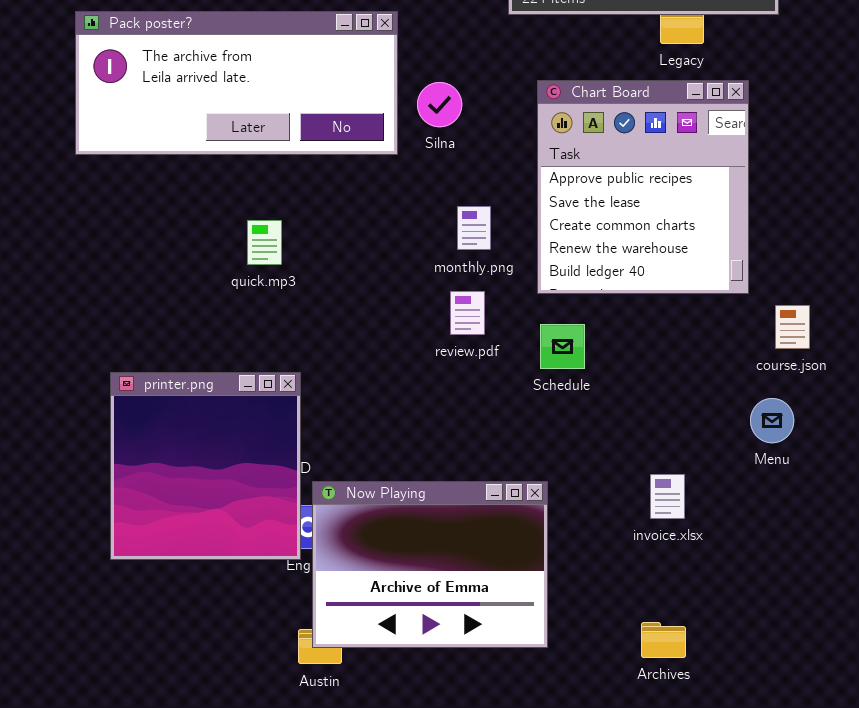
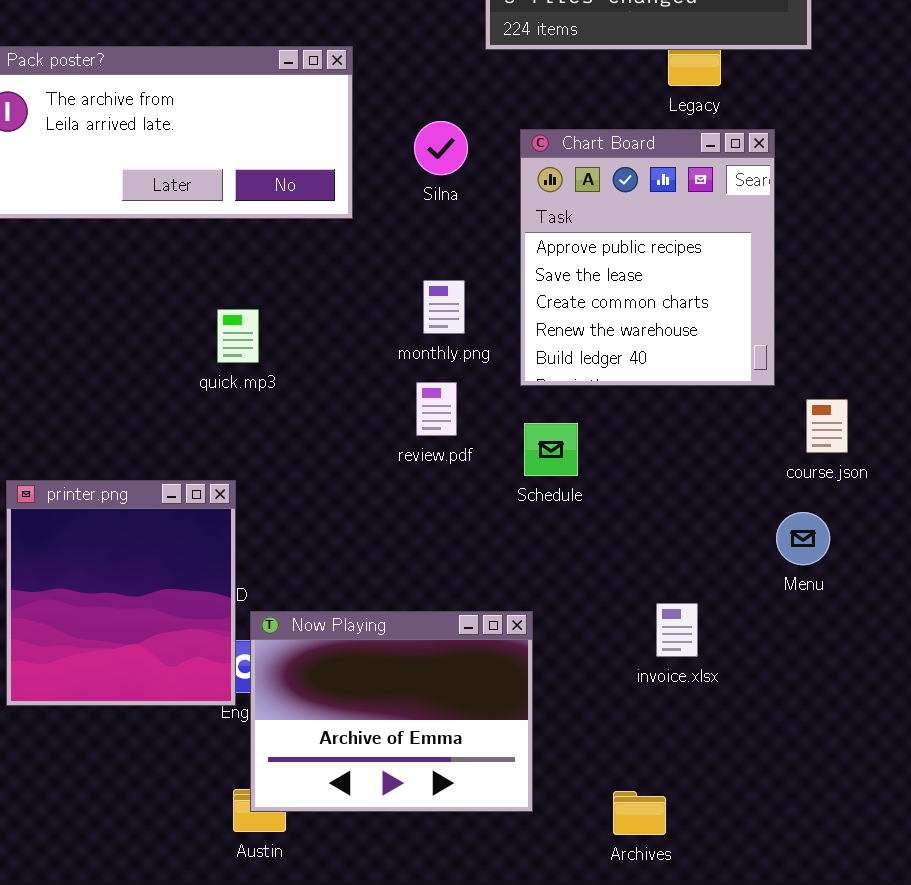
Silna: [417,82,462,127] -> [414,121,468,175], moved
quick.mp3: [247,220,282,265] -> [217,309,259,363], moved
Archives: [641,622,686,658] -> [613,791,666,835], moved

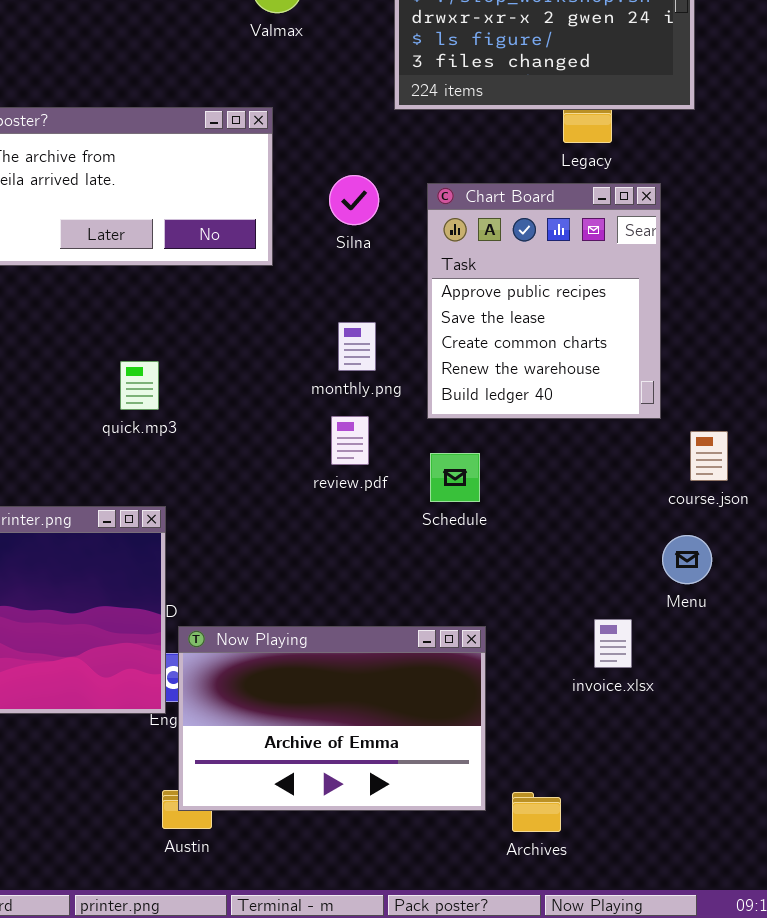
quick.mp3: [217,309,259,363] -> [120,361,159,410], moved
invoice.xlsx: [656,603,698,657] -> [594,619,632,668], moved
Now Playing: [250,611,533,812] -> [178,626,486,811], resized

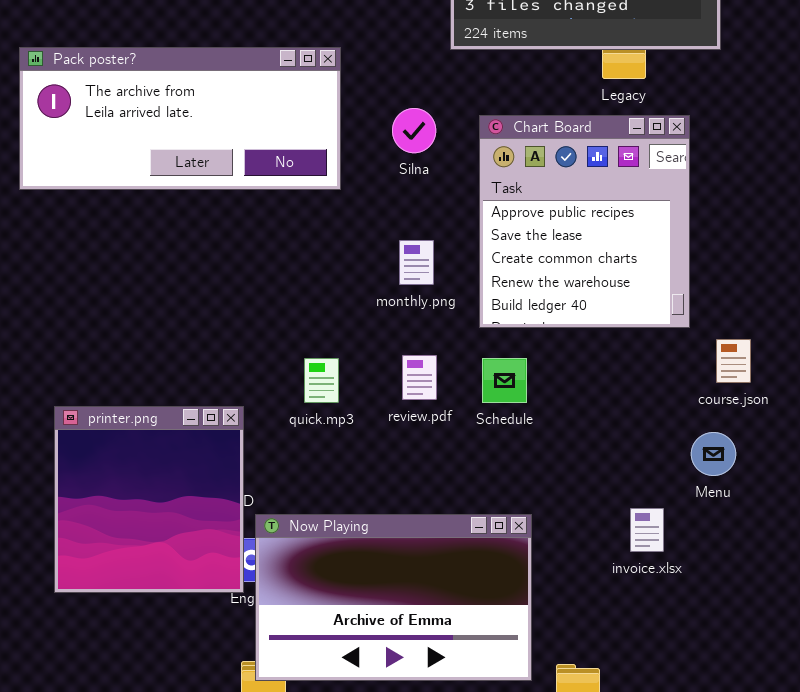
quick.mp3: [120,361,159,410] -> [304,358,339,403], moved
review.pdf: [331,416,369,465] -> [402,355,437,400], moved

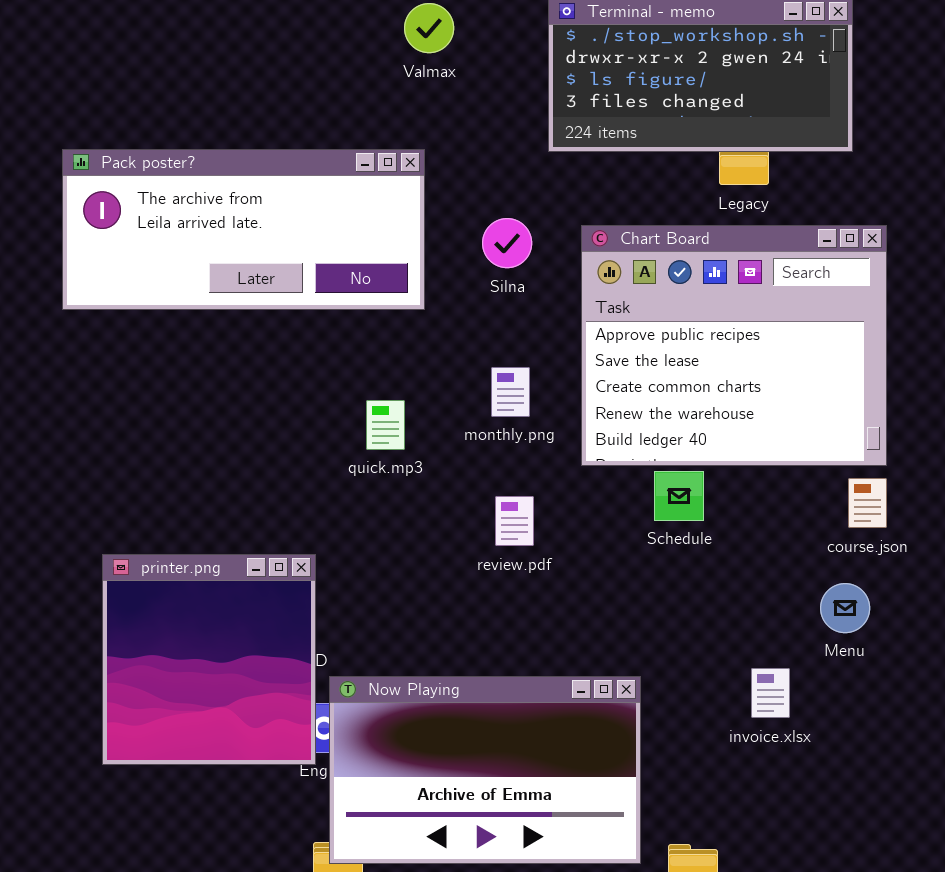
Chart Board: [479,115,690,328] -> [581,225,887,466], resized
quick.mp3: [304,358,339,403] -> [366,400,405,450], moved
Schedule: [482,358,527,403] -> [654,471,704,521], moved

